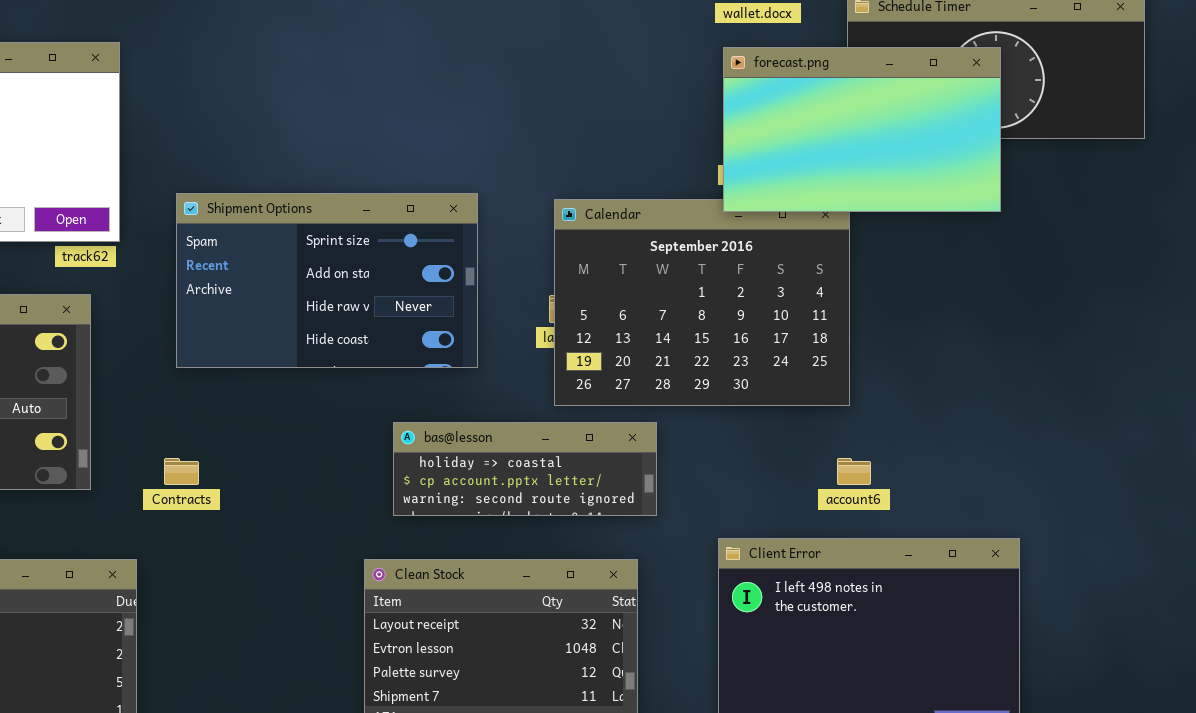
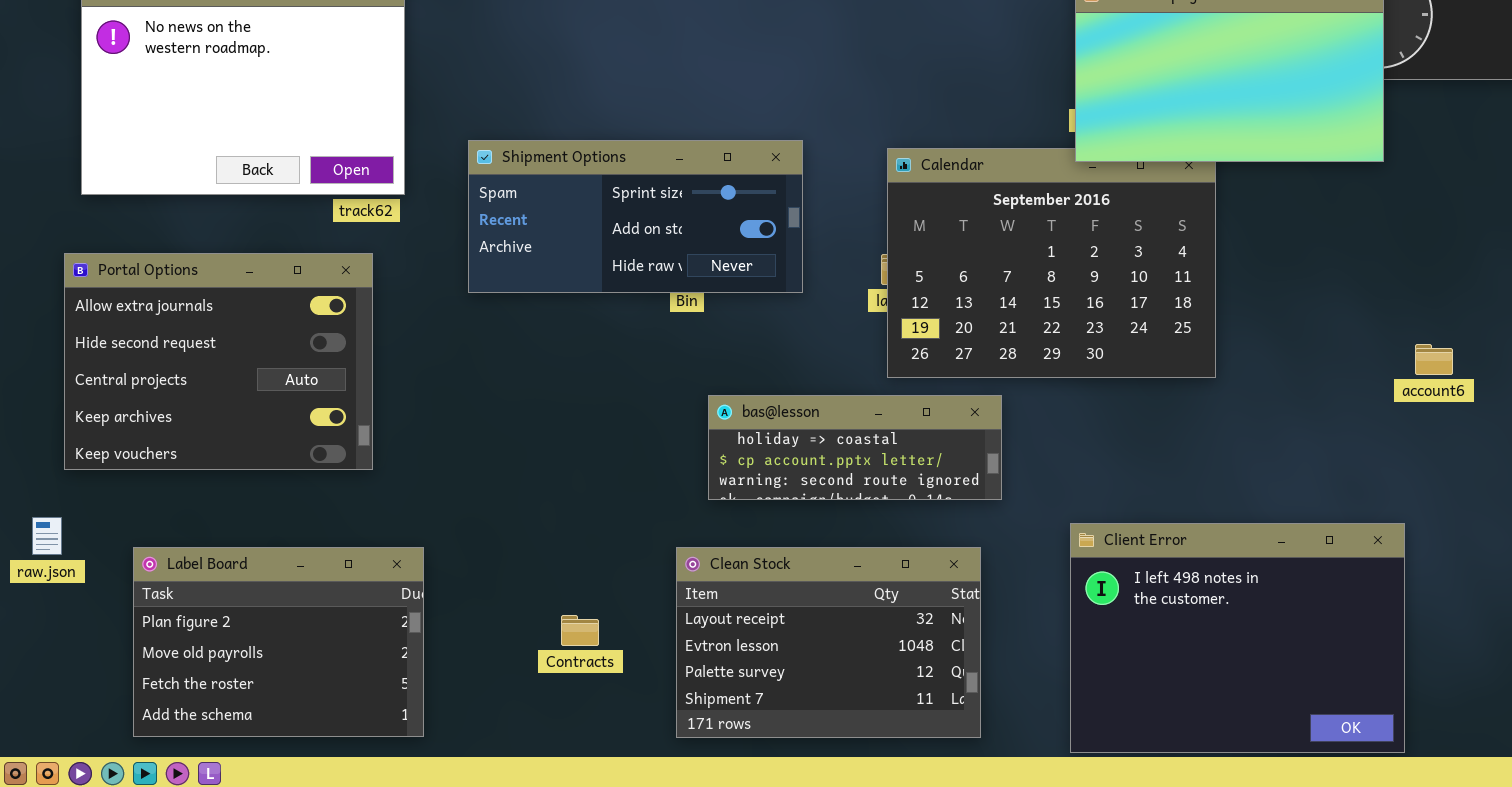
Shipment Options: [176,193,478,368] -> [468,140,803,293], resized
Contracts: [164,458,199,485] -> [561,615,599,646], moved
account6: [837,458,871,485] -> [1415,344,1453,375], moved

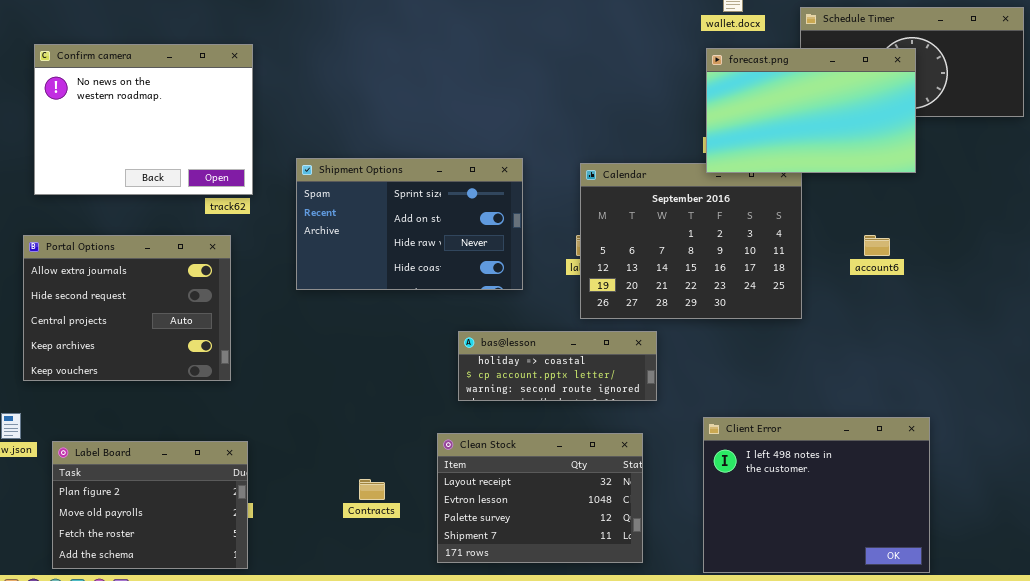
Shipment Options: [468,140,803,293] -> [296,158,523,290], resized
account6: [1415,344,1453,375] -> [864,235,890,256], moved
Label Board: [133,547,424,737] -> [52,441,248,569], moved

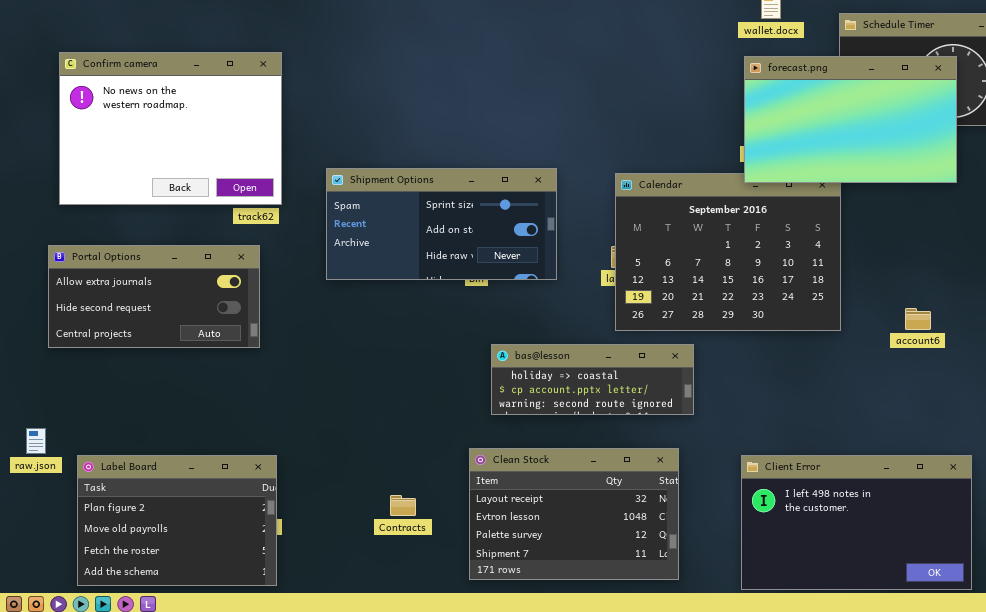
Shipment Options: [296,158,523,290] -> [326,168,557,280], resized
Portal Options: [23,235,231,381] -> [48,245,260,348], resized
account6: [864,235,890,256] -> [905,308,931,330], moved
Client Error: [703,417,930,573] -> [741,455,972,590], resized

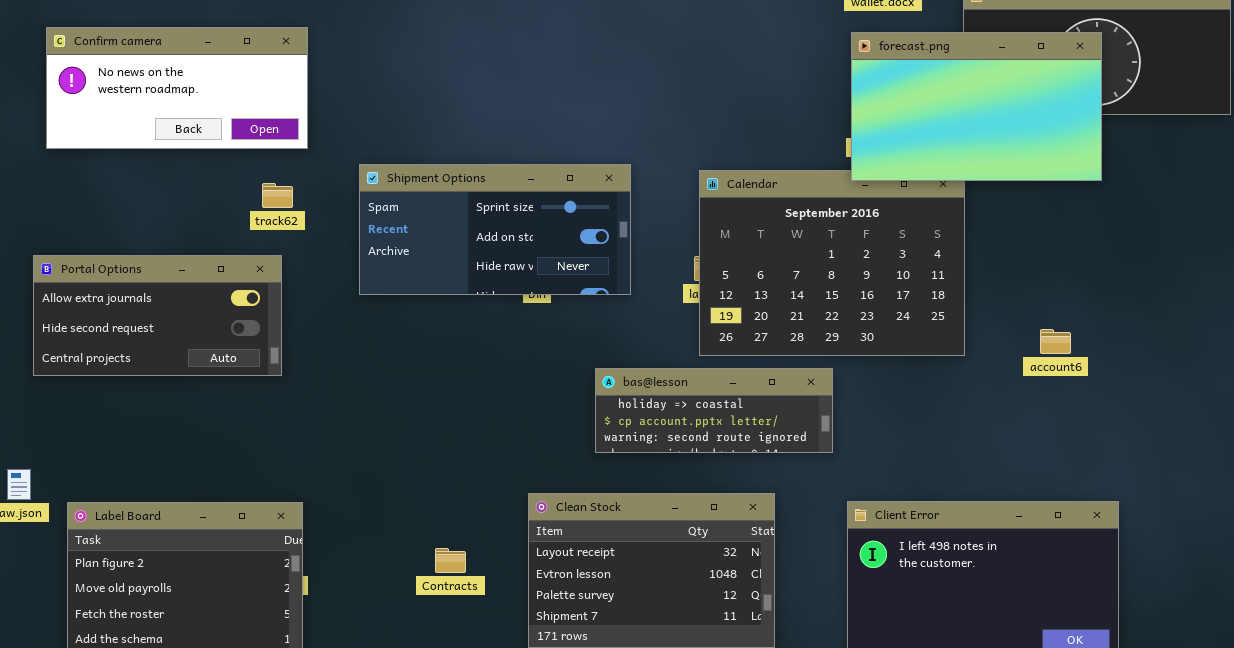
Confirm camera: [59,52,282,205] -> [46,27,308,149], resized
bas@lesson: [491,344,694,415] -> [595,368,833,453], moved

